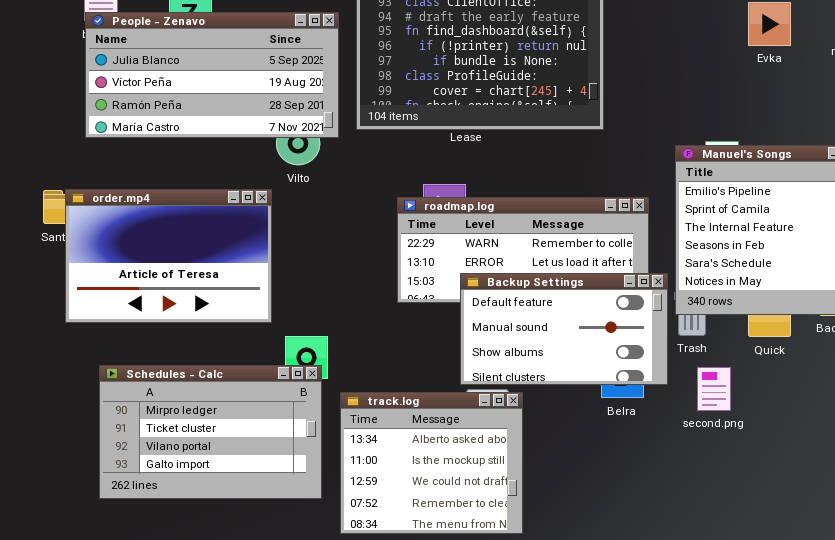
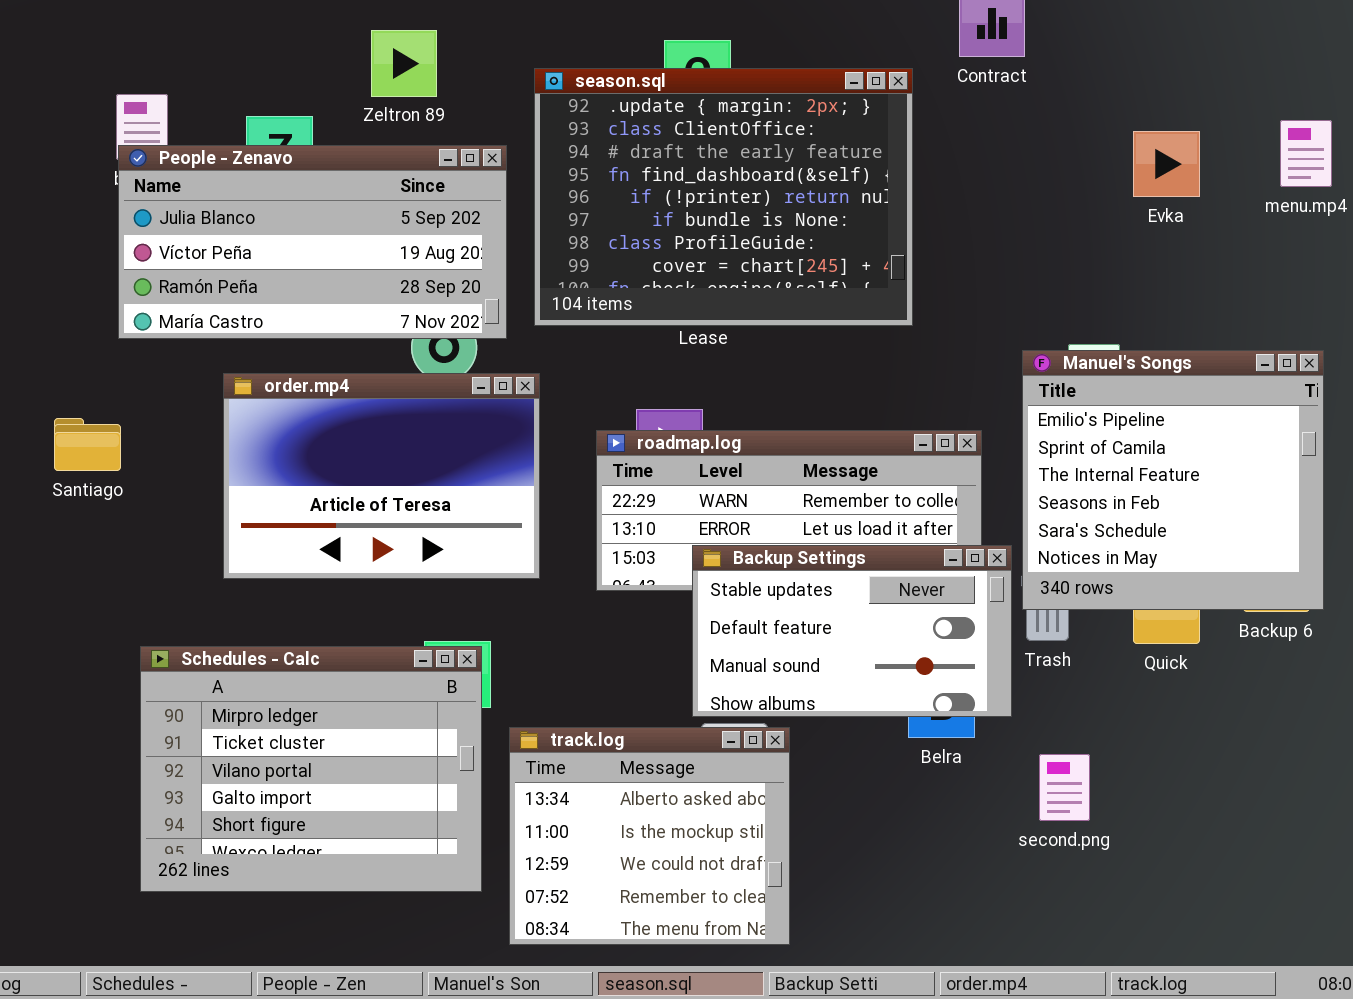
order.mp4: [65,189,272,323] -> [223,373,540,579], moved
Backup Settings: [460,273,668,385] -> [692,545,1012,717], scrolled up 1 row
Schedules - Calc: [99,365,322,499] -> [140,646,482,892], resized
second.png: [697,367,731,411] -> [1039,754,1090,821], moved

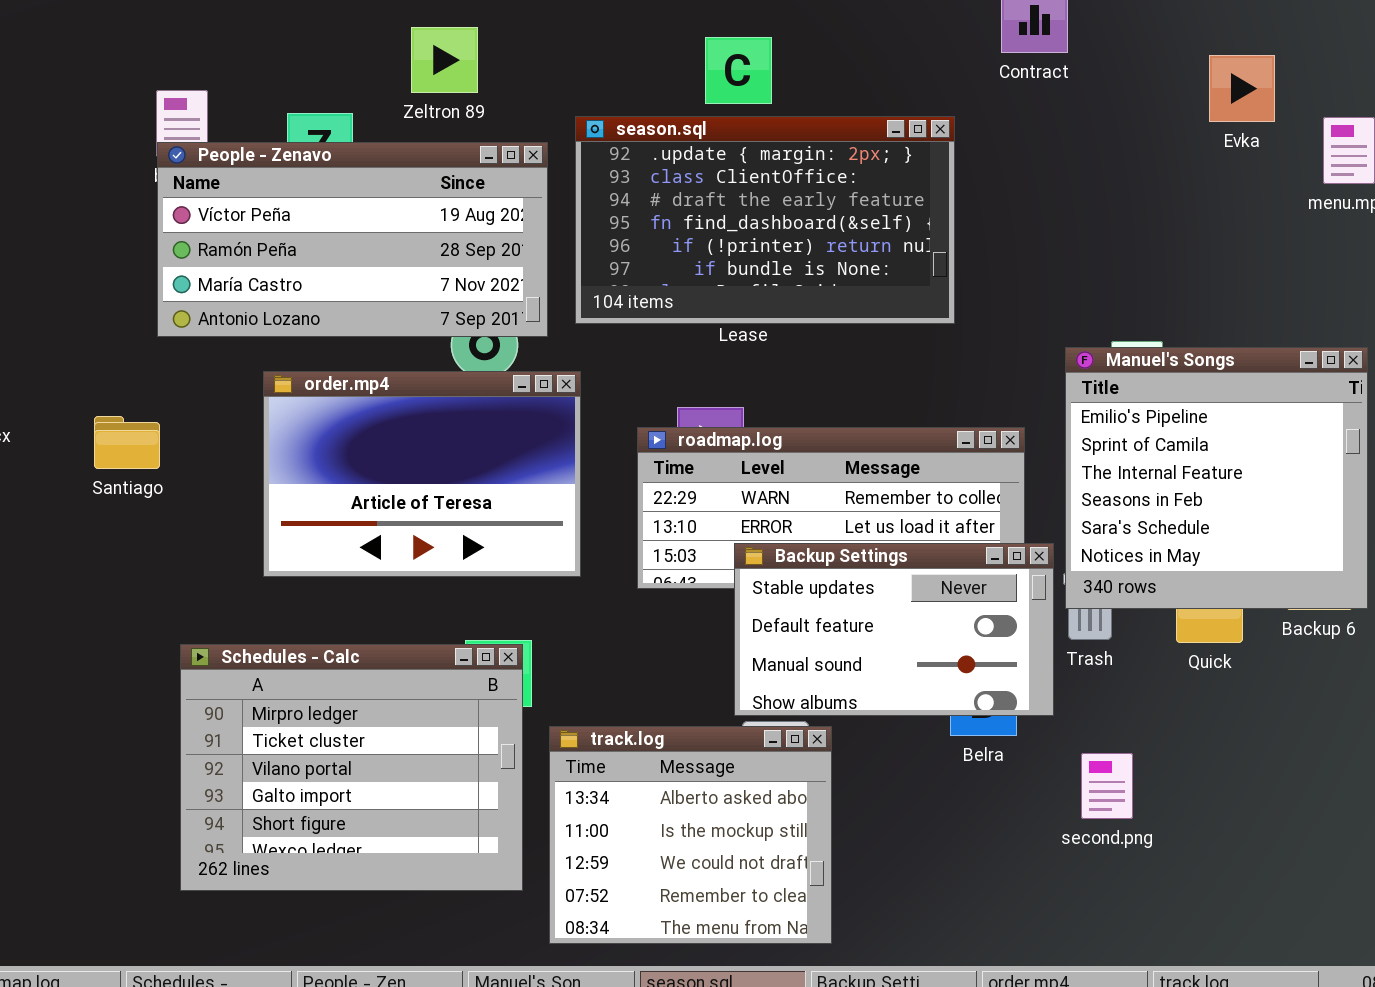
season.sql: [534,68,913,326] -> [575,116,955,324], resized
Evka: [1133,131,1200,197] -> [1209,55,1275,122], moved
People - Zenavo: [118,145,507,339] -> [157,142,548,337], scrolled down 1 row

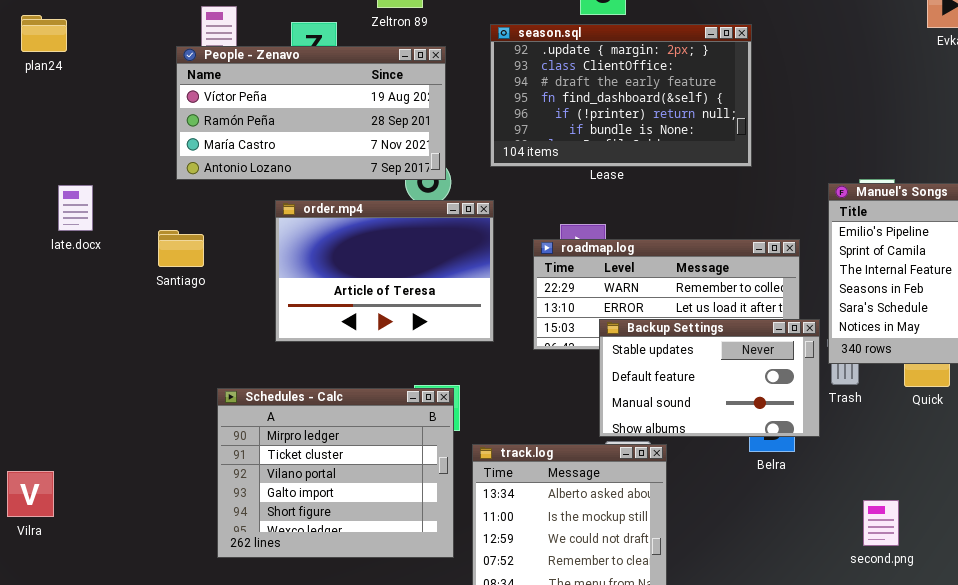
People - Zenavo: [157,142,548,337] -> [176,46,446,180], moved
second.png: [1081,753,1133,819] -> [863,500,899,546], moved

